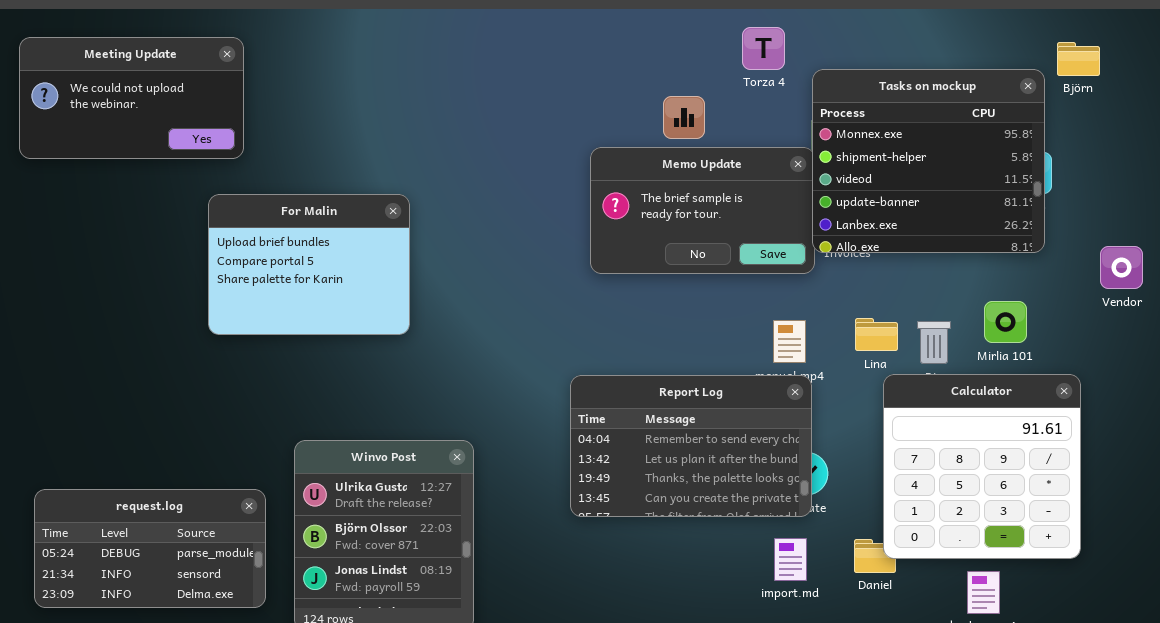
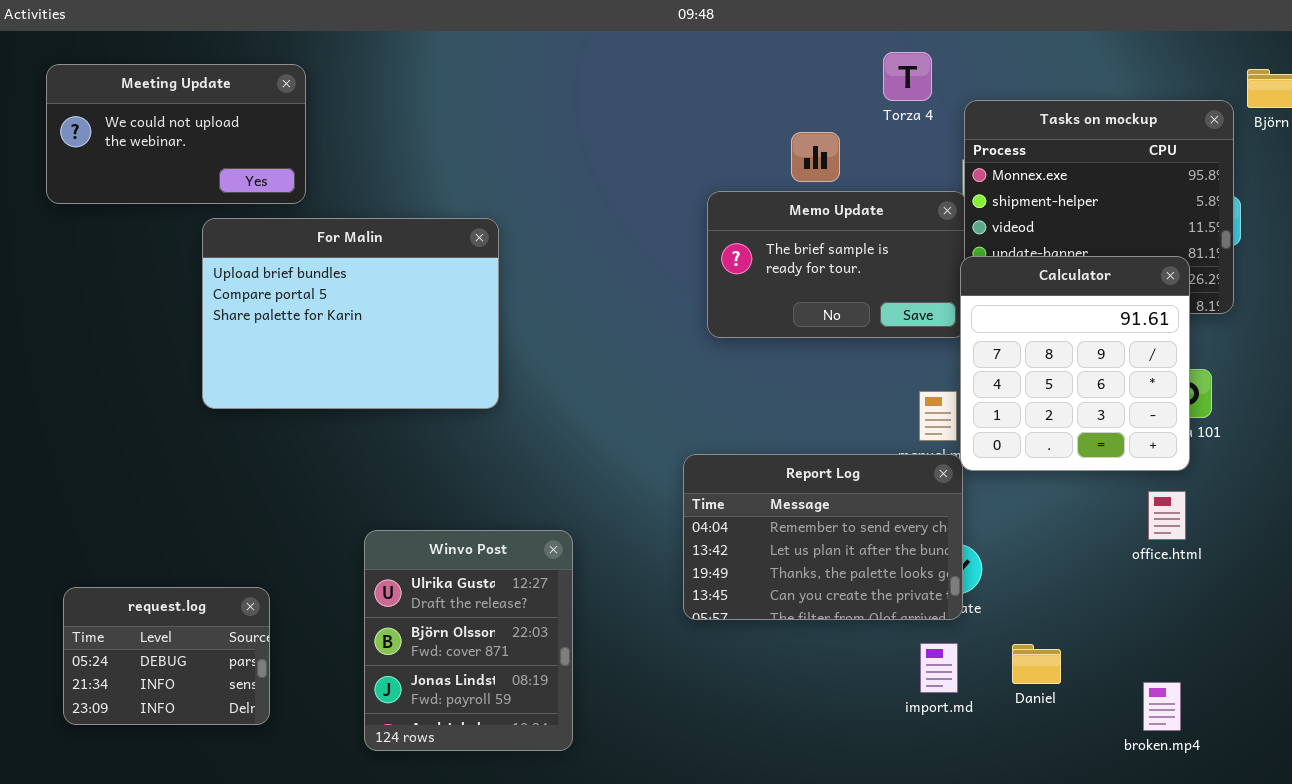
For Malin: [208,194,410,335] -> [202,218,499,409], resized
Calculator: [883,374,1081,559] -> [960,256,1190,471], moved
request.log: [34,489,266,608] -> [63,587,270,725], resized

